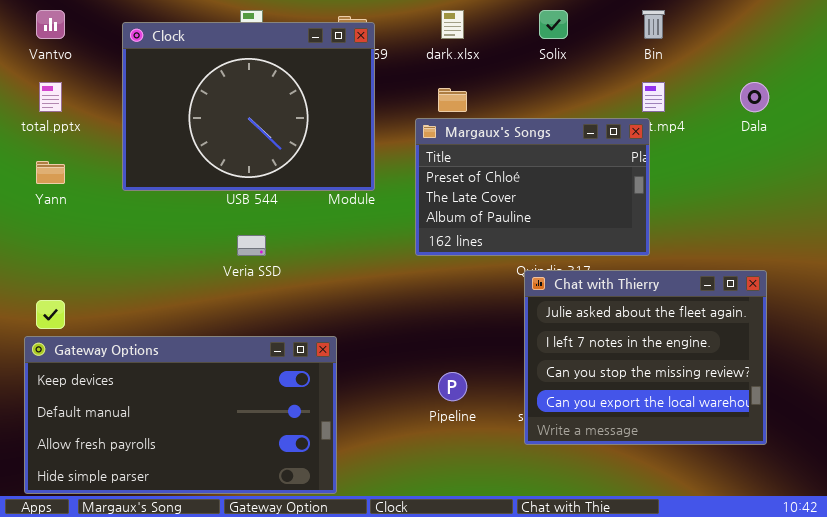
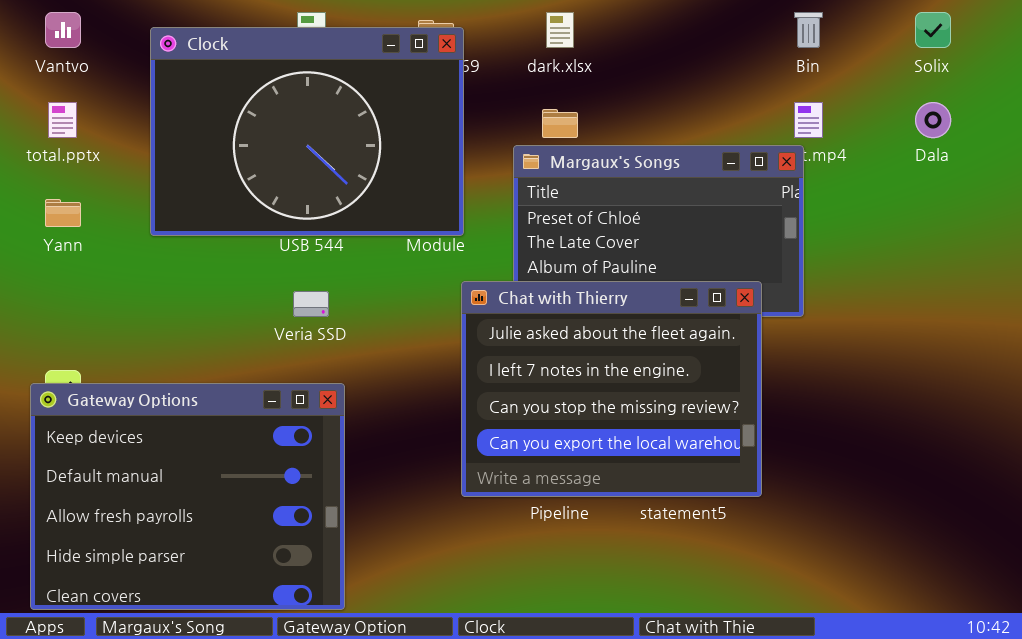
Solix: [539,10,568,39] -> [915,12,951,48], moved
Chat with Thierry: [524,270,767,445] -> [461,281,762,497], moved
Gateway Options: [24,336,337,494] -> [30,383,345,610], resized

